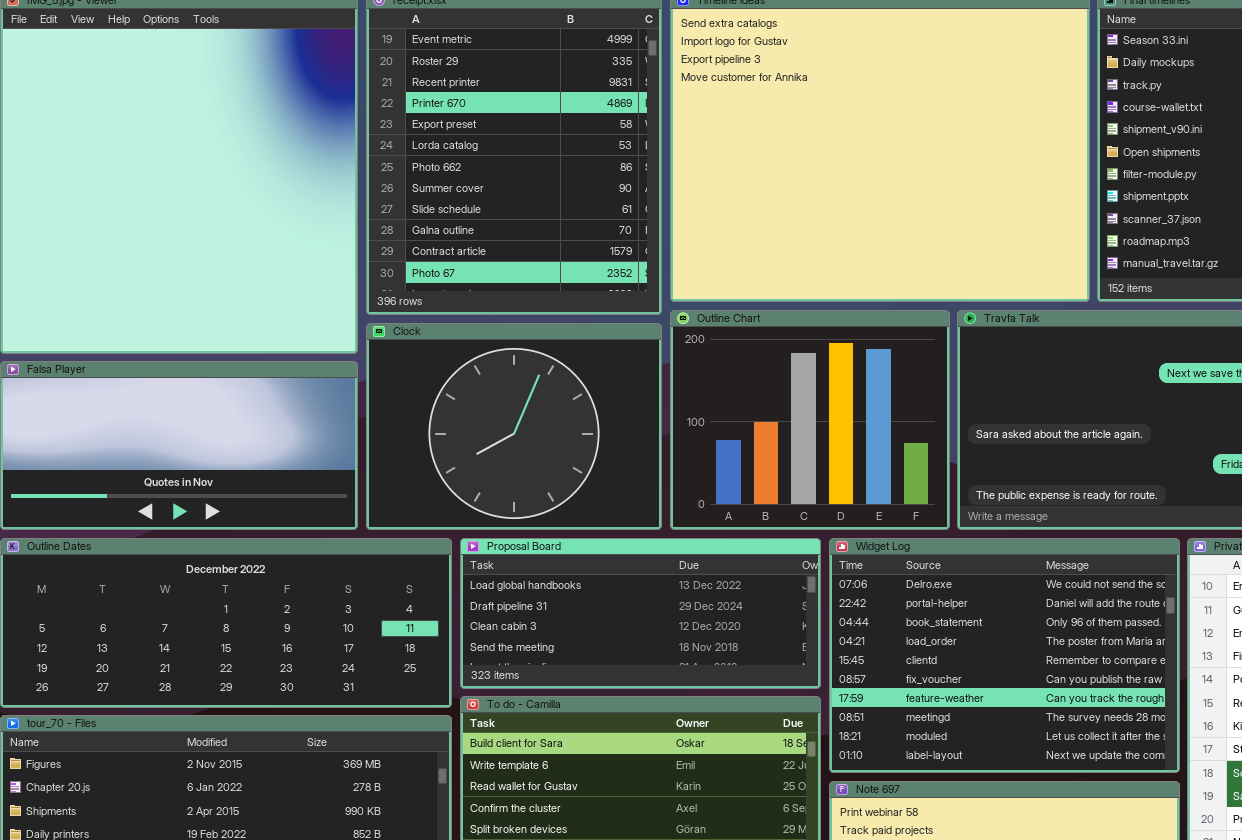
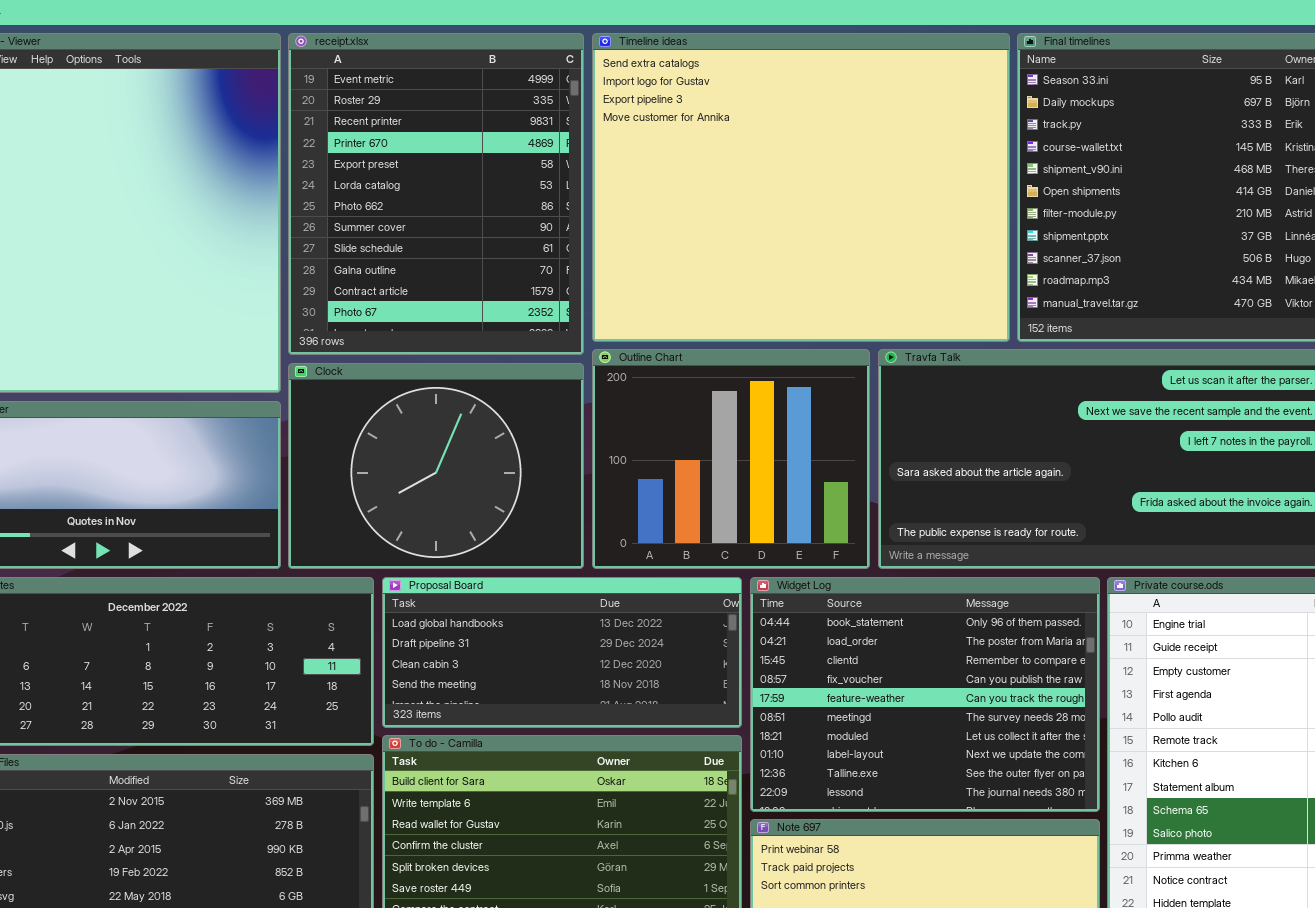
Widget Log: [829,538,1180,773] -> [750,577,1100,812], scrolled down 2 rows

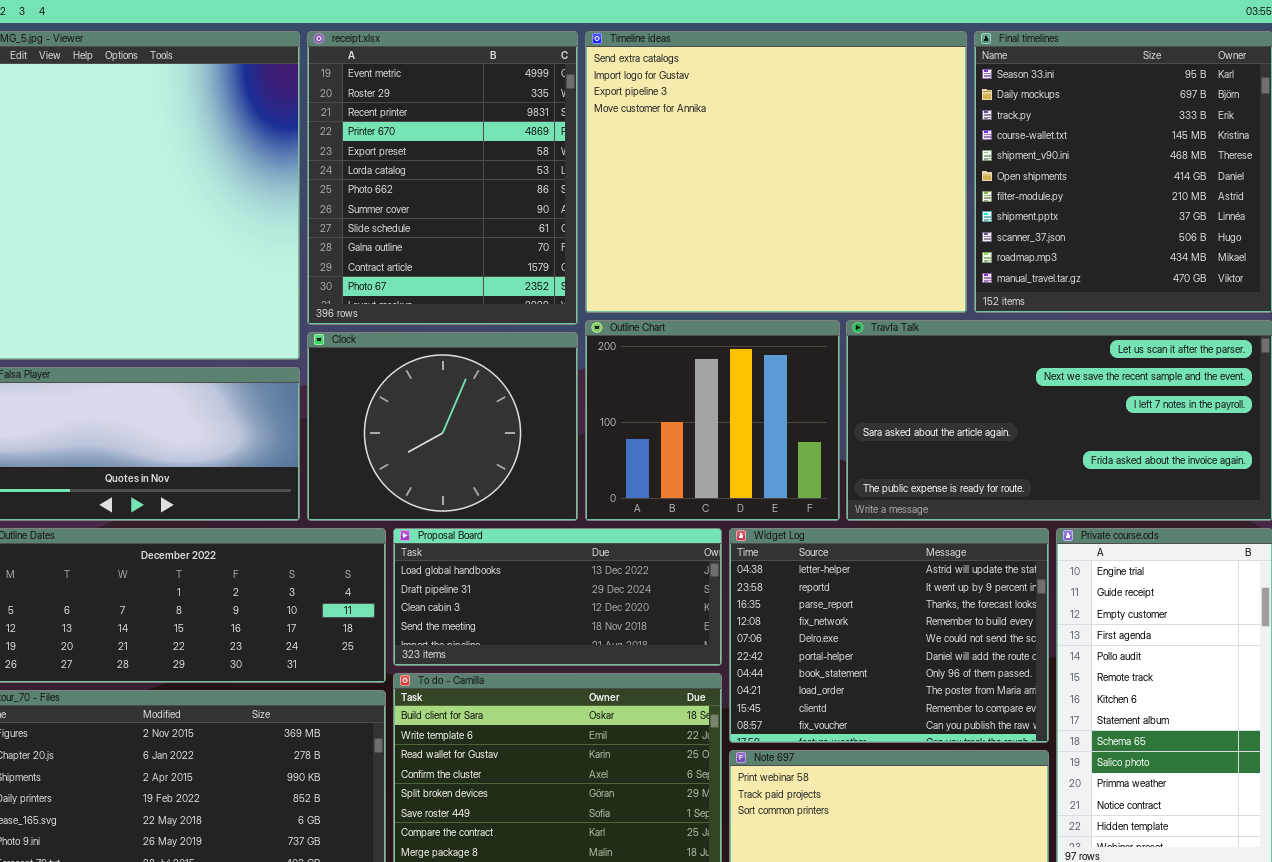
Widget Log: [750,577,1100,812] -> [729,528,1049,743], scrolled up 6 rows

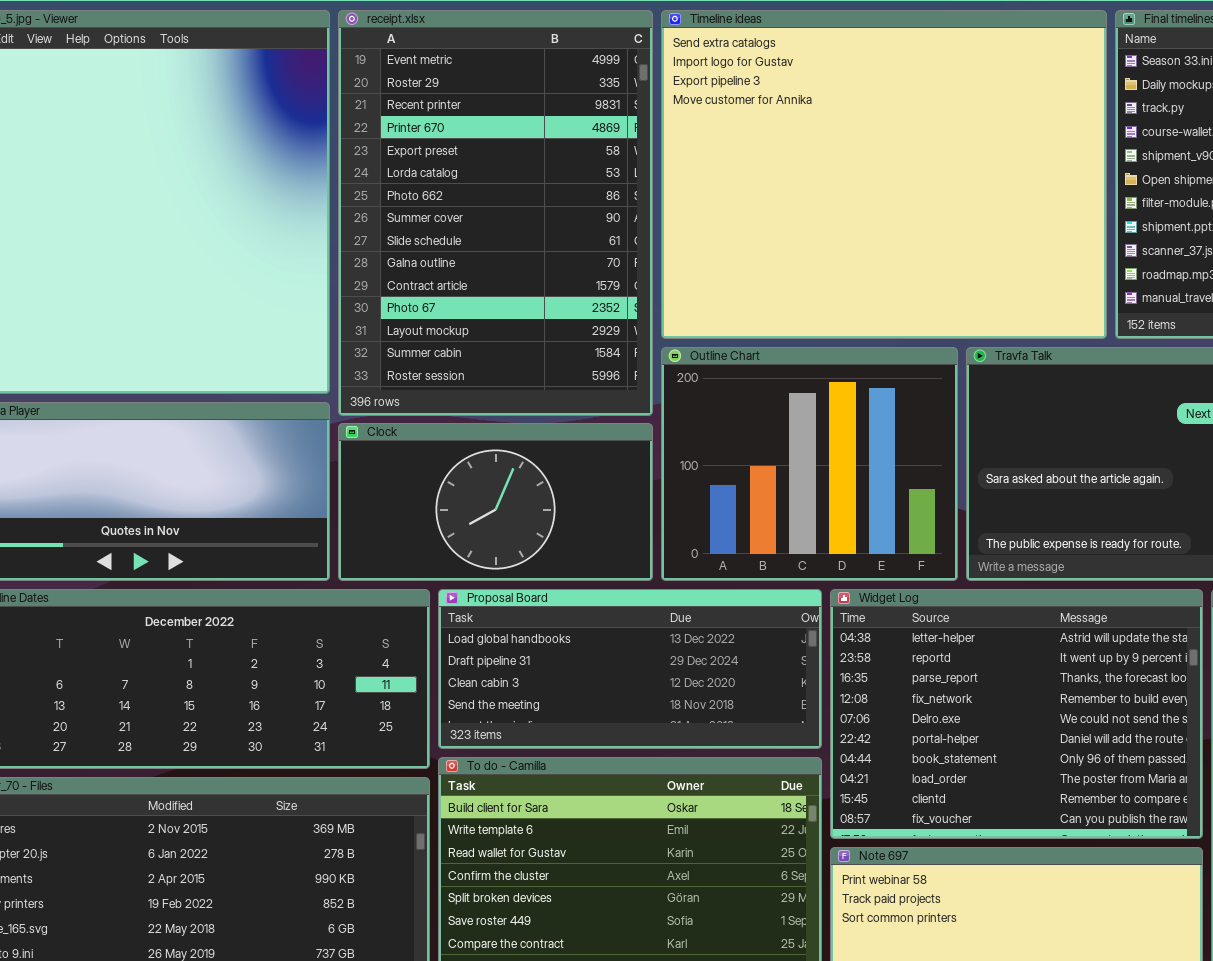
receipt.xlsx: [307,31,578,325] -> [338,10,653,416], resized
Clock: [307,332,578,521] -> [338,423,653,581], resized

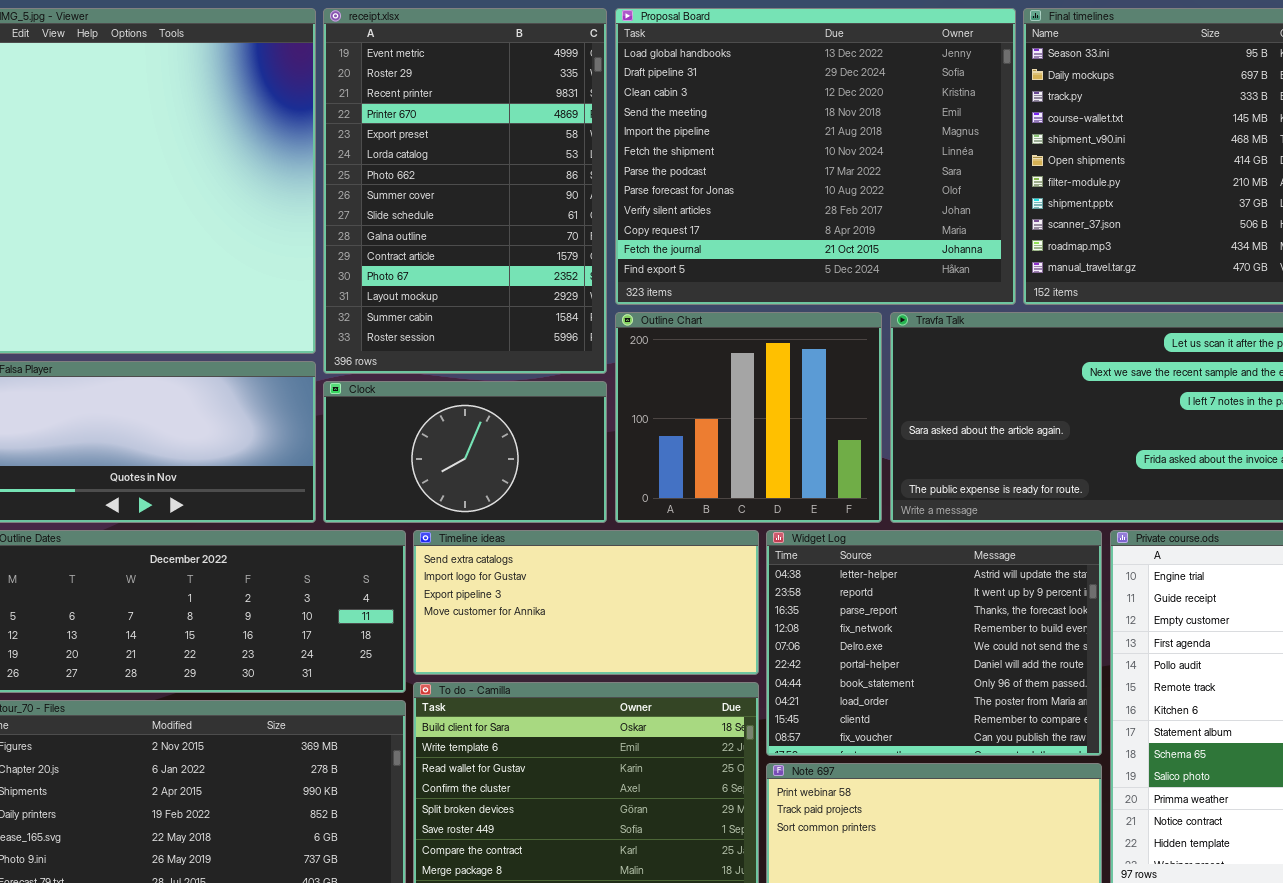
Timeline ideas: [661,10,1107,339] -> [413,530,759,675], moved, resized
Proposal Board: [438,589,822,749] -> [615,8,1016,305], moved, resized

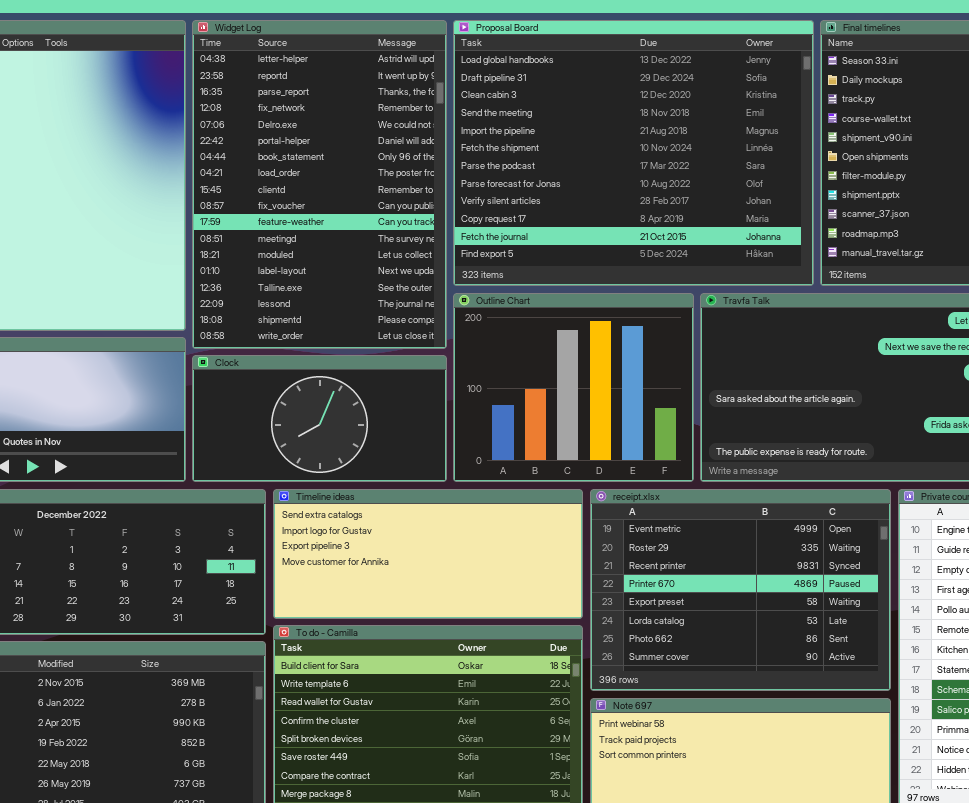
receipt.xlsx: [323,8,607,374] -> [590,489,891,691], moved, resized
Widget Log: [766,530,1102,756] -> [192,20,447,349], moved, resized

